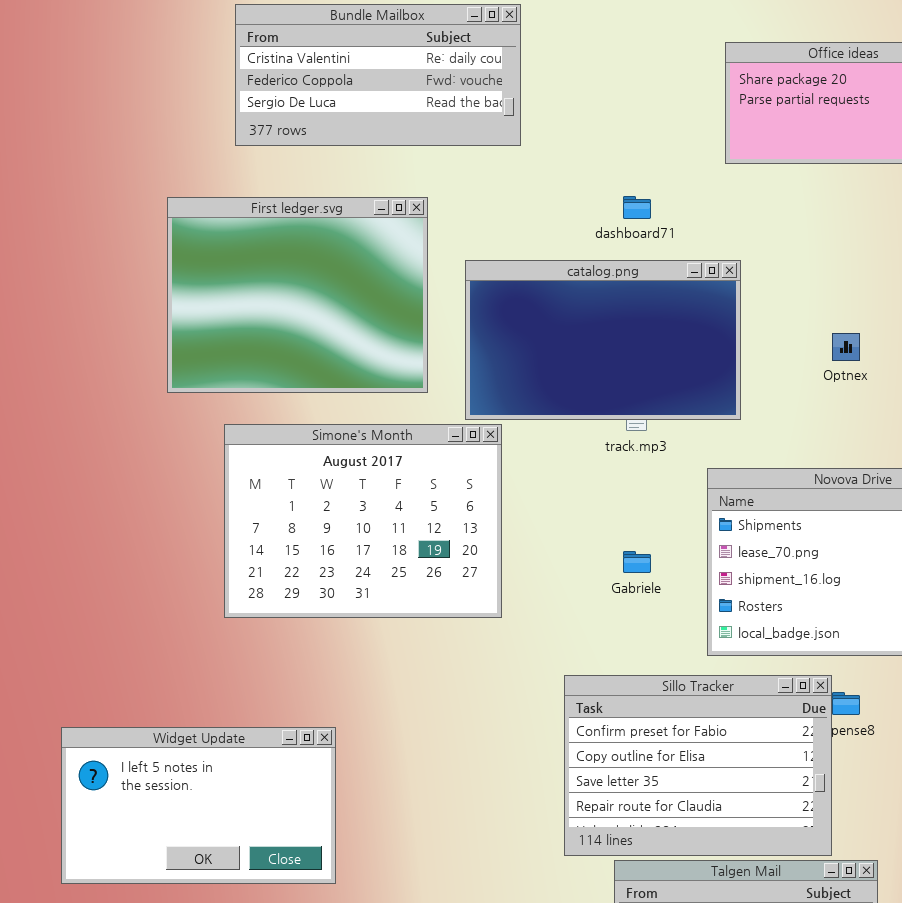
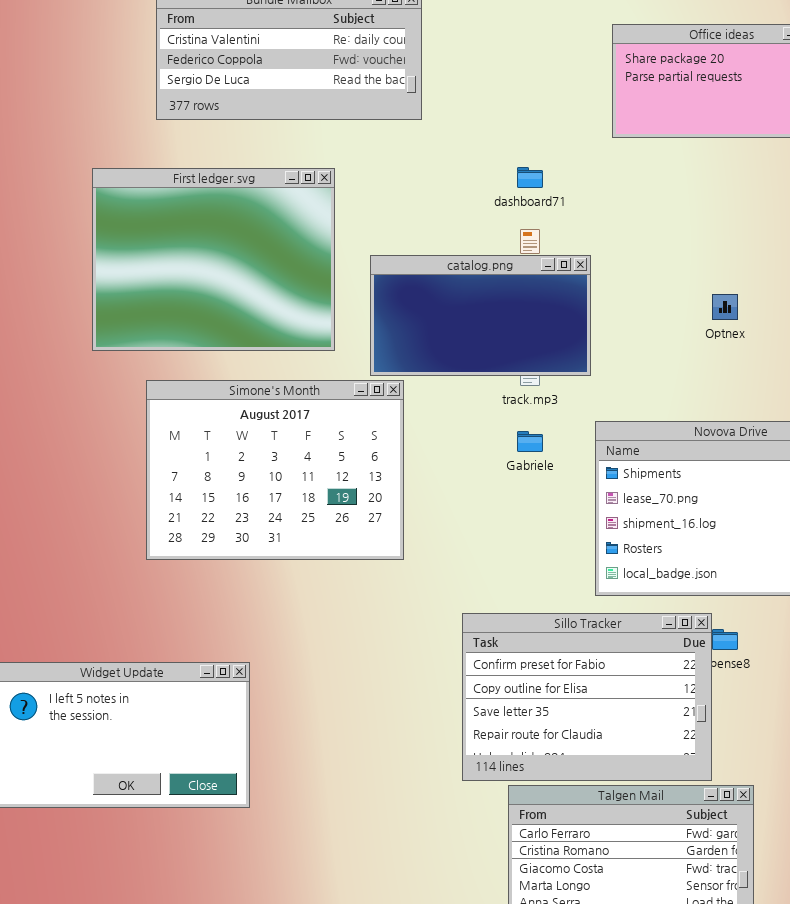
catalog.png: [465,260,741,420] -> [370,255,591,376], resized
Gabriele: [623,551,651,573] -> [517,431,543,452], moved

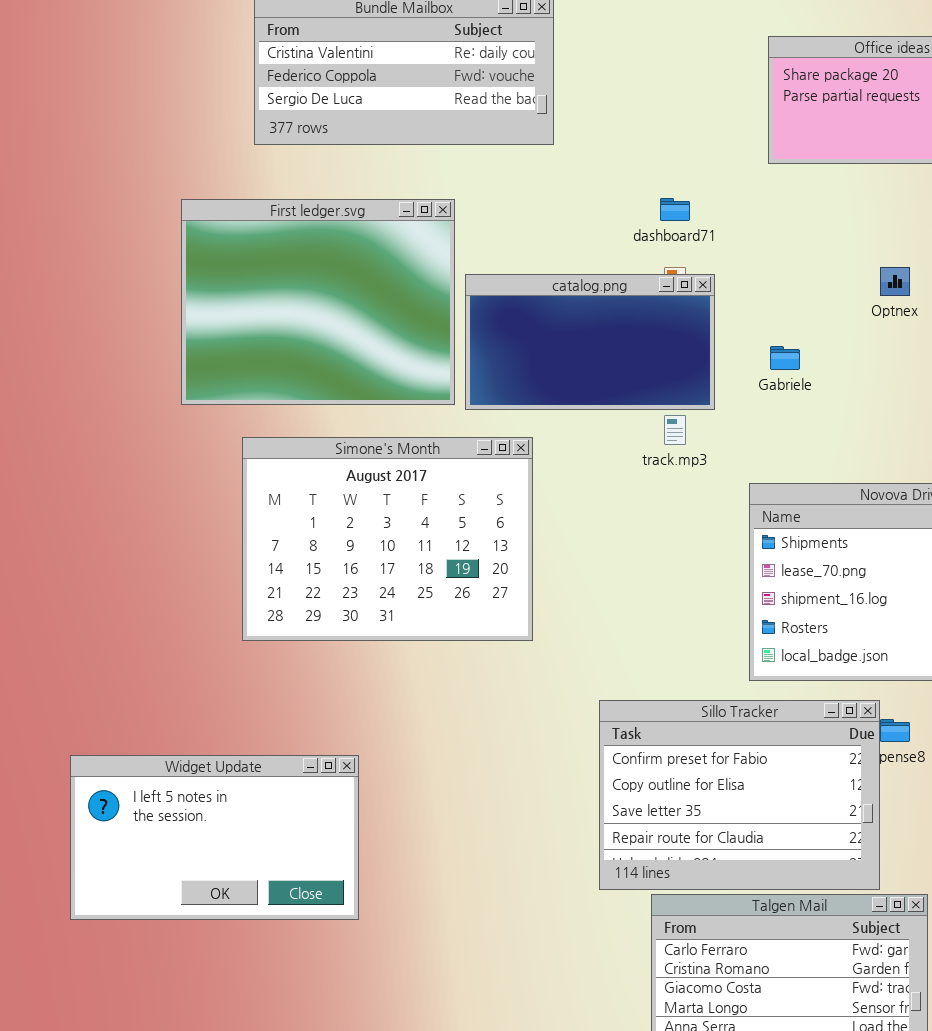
catalog.png: [370,255,591,376] -> [465,274,715,410], moved
Optnex: [712,294,738,320] -> [880,267,910,296], moved
Gabriele: [517,431,543,452] -> [770,346,800,370], moved

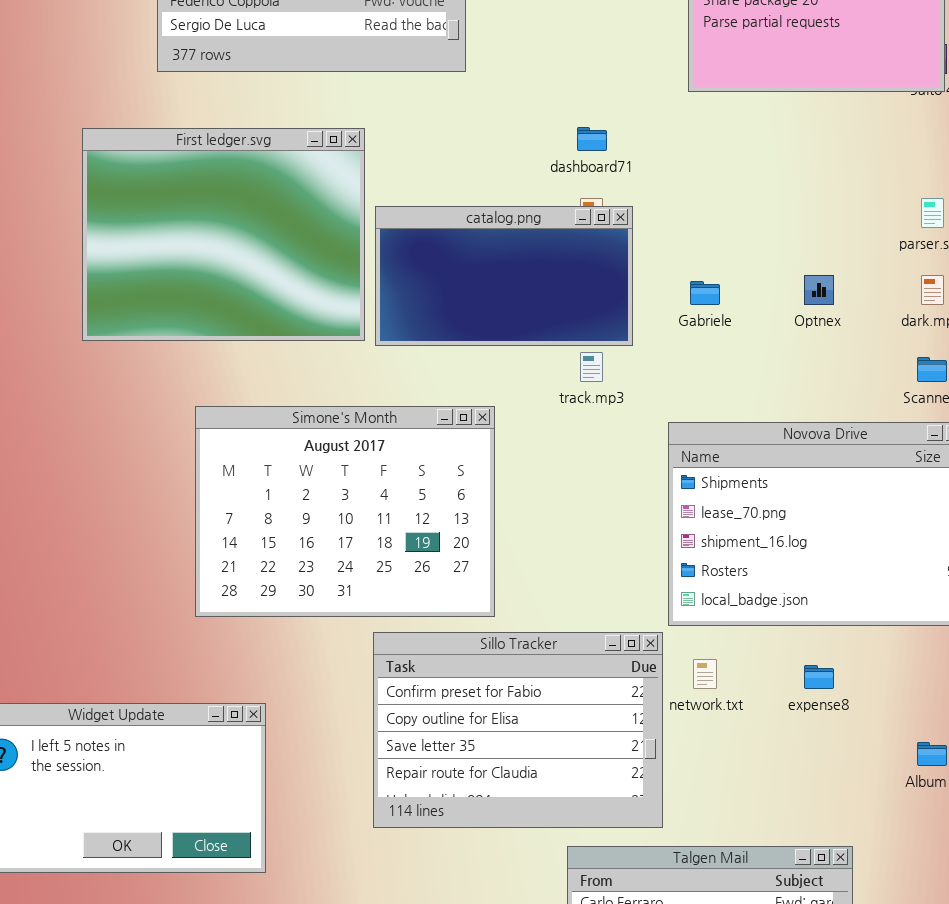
Optnex: [880,267,910,296] -> [804,275,834,305], moved
Simone's Month: [242,437,533,641] -> [195,406,495,617], moved
Sillo Tracker: [599,700,880,890] -> [373,632,663,828], moved

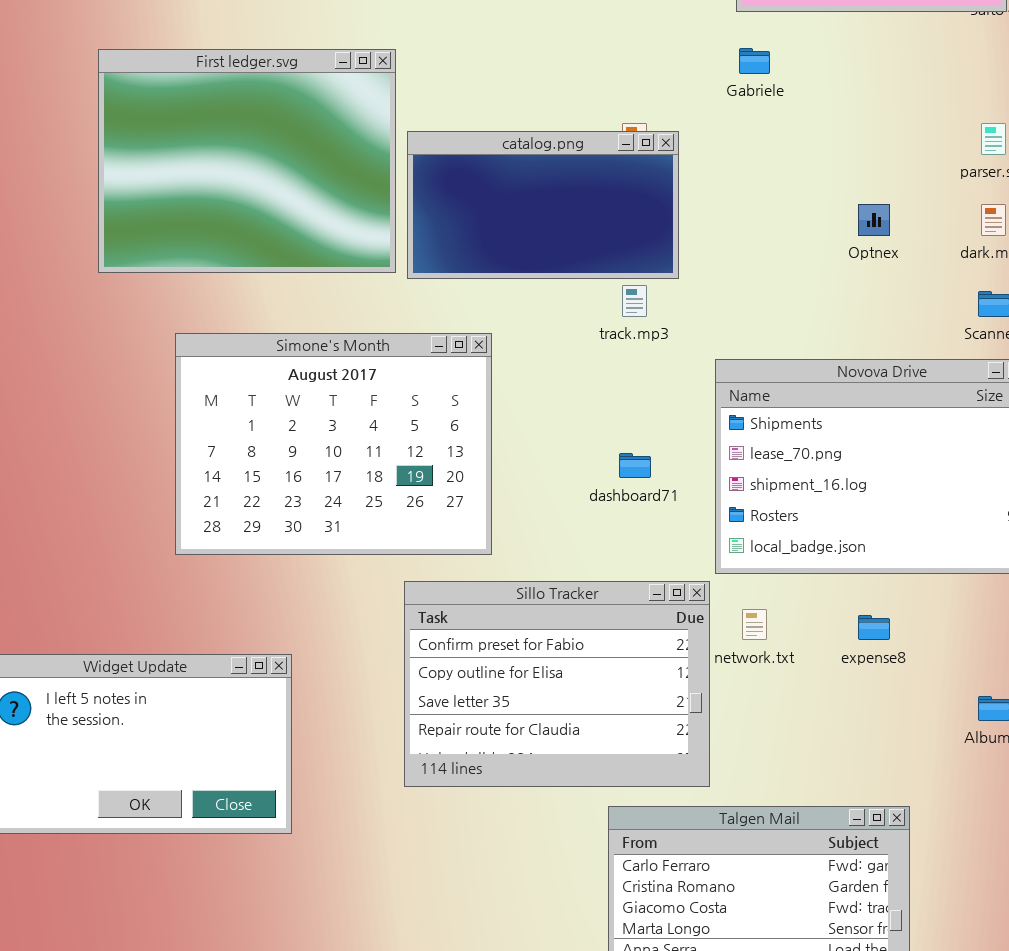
dashboard71: [577,127,607,151] -> [619,453,651,478], moved
Gabriele: [690,281,720,305] -> [739,48,770,74], moved
Simone's Month: [195,406,495,617] -> [175,333,492,555], moved

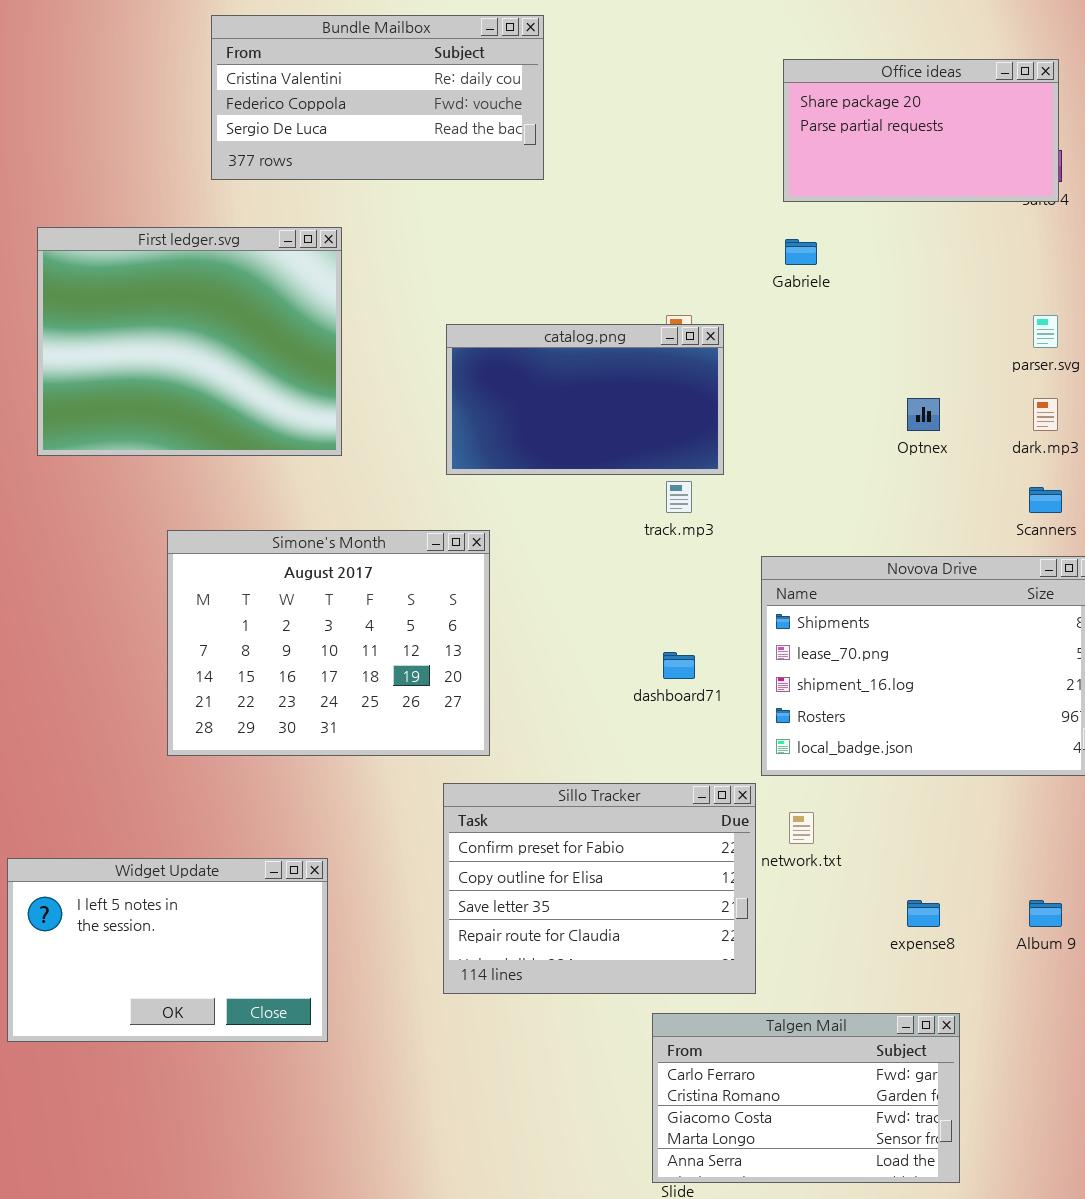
First ledger.svg: [98,49,396,273] -> [37,227,342,456], moved
Simone's Month: [175,333,492,555] -> [167,530,490,756], moved
expense8: [858,615,890,640] -> [907,900,940,927], moved

